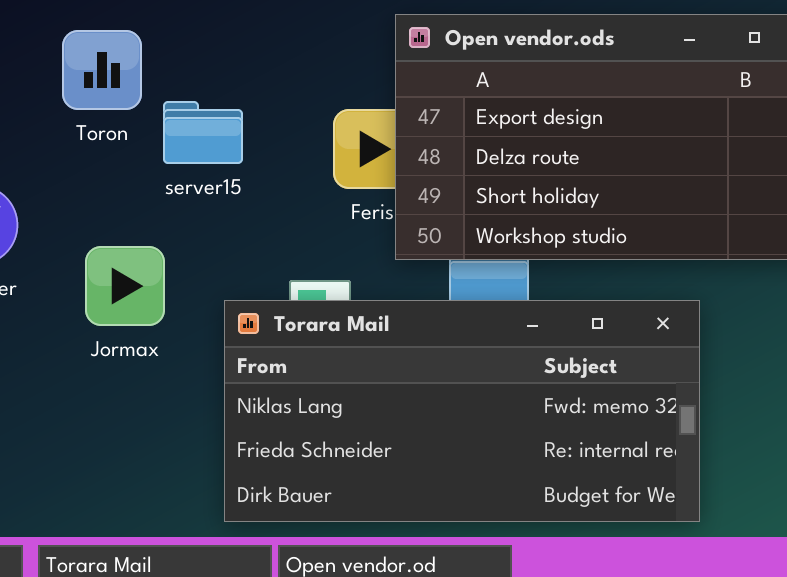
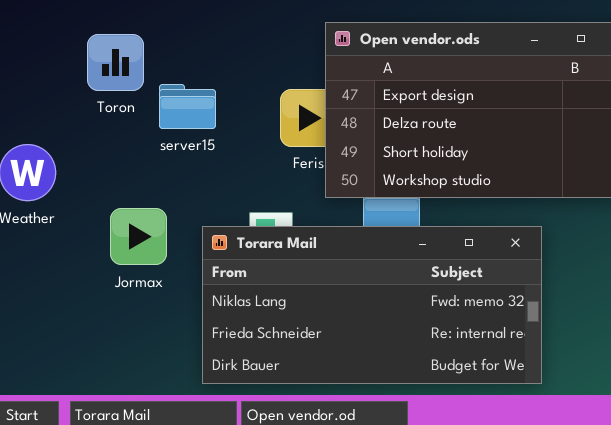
Jormax: [85,246,165,326] -> [110,208,167,265], moved

